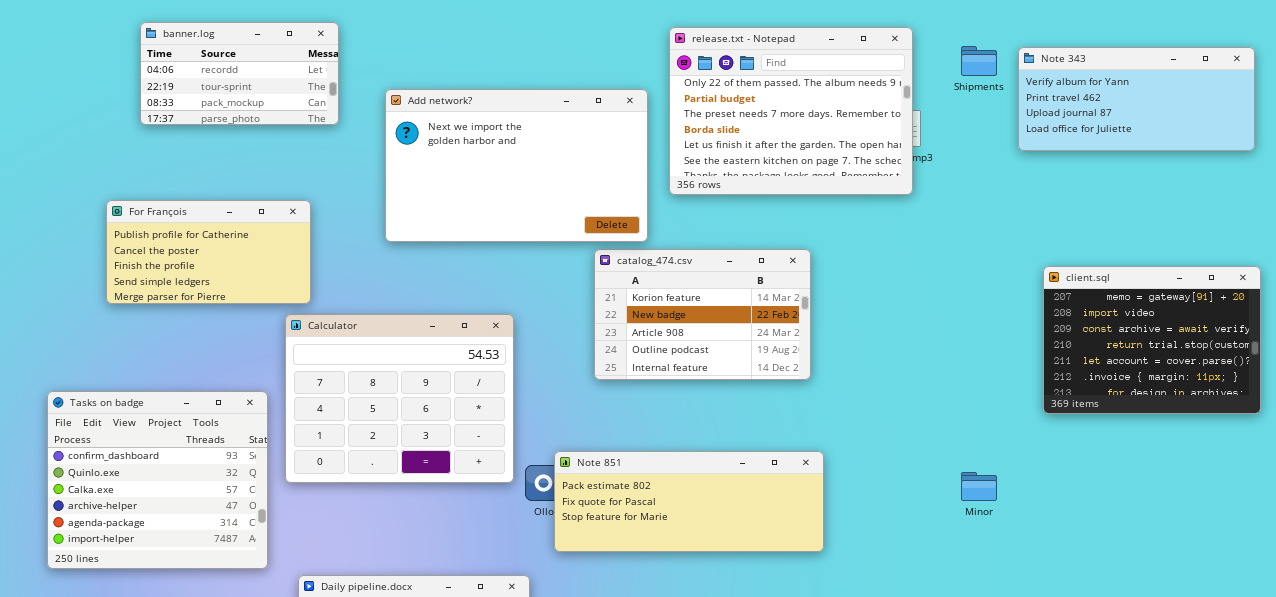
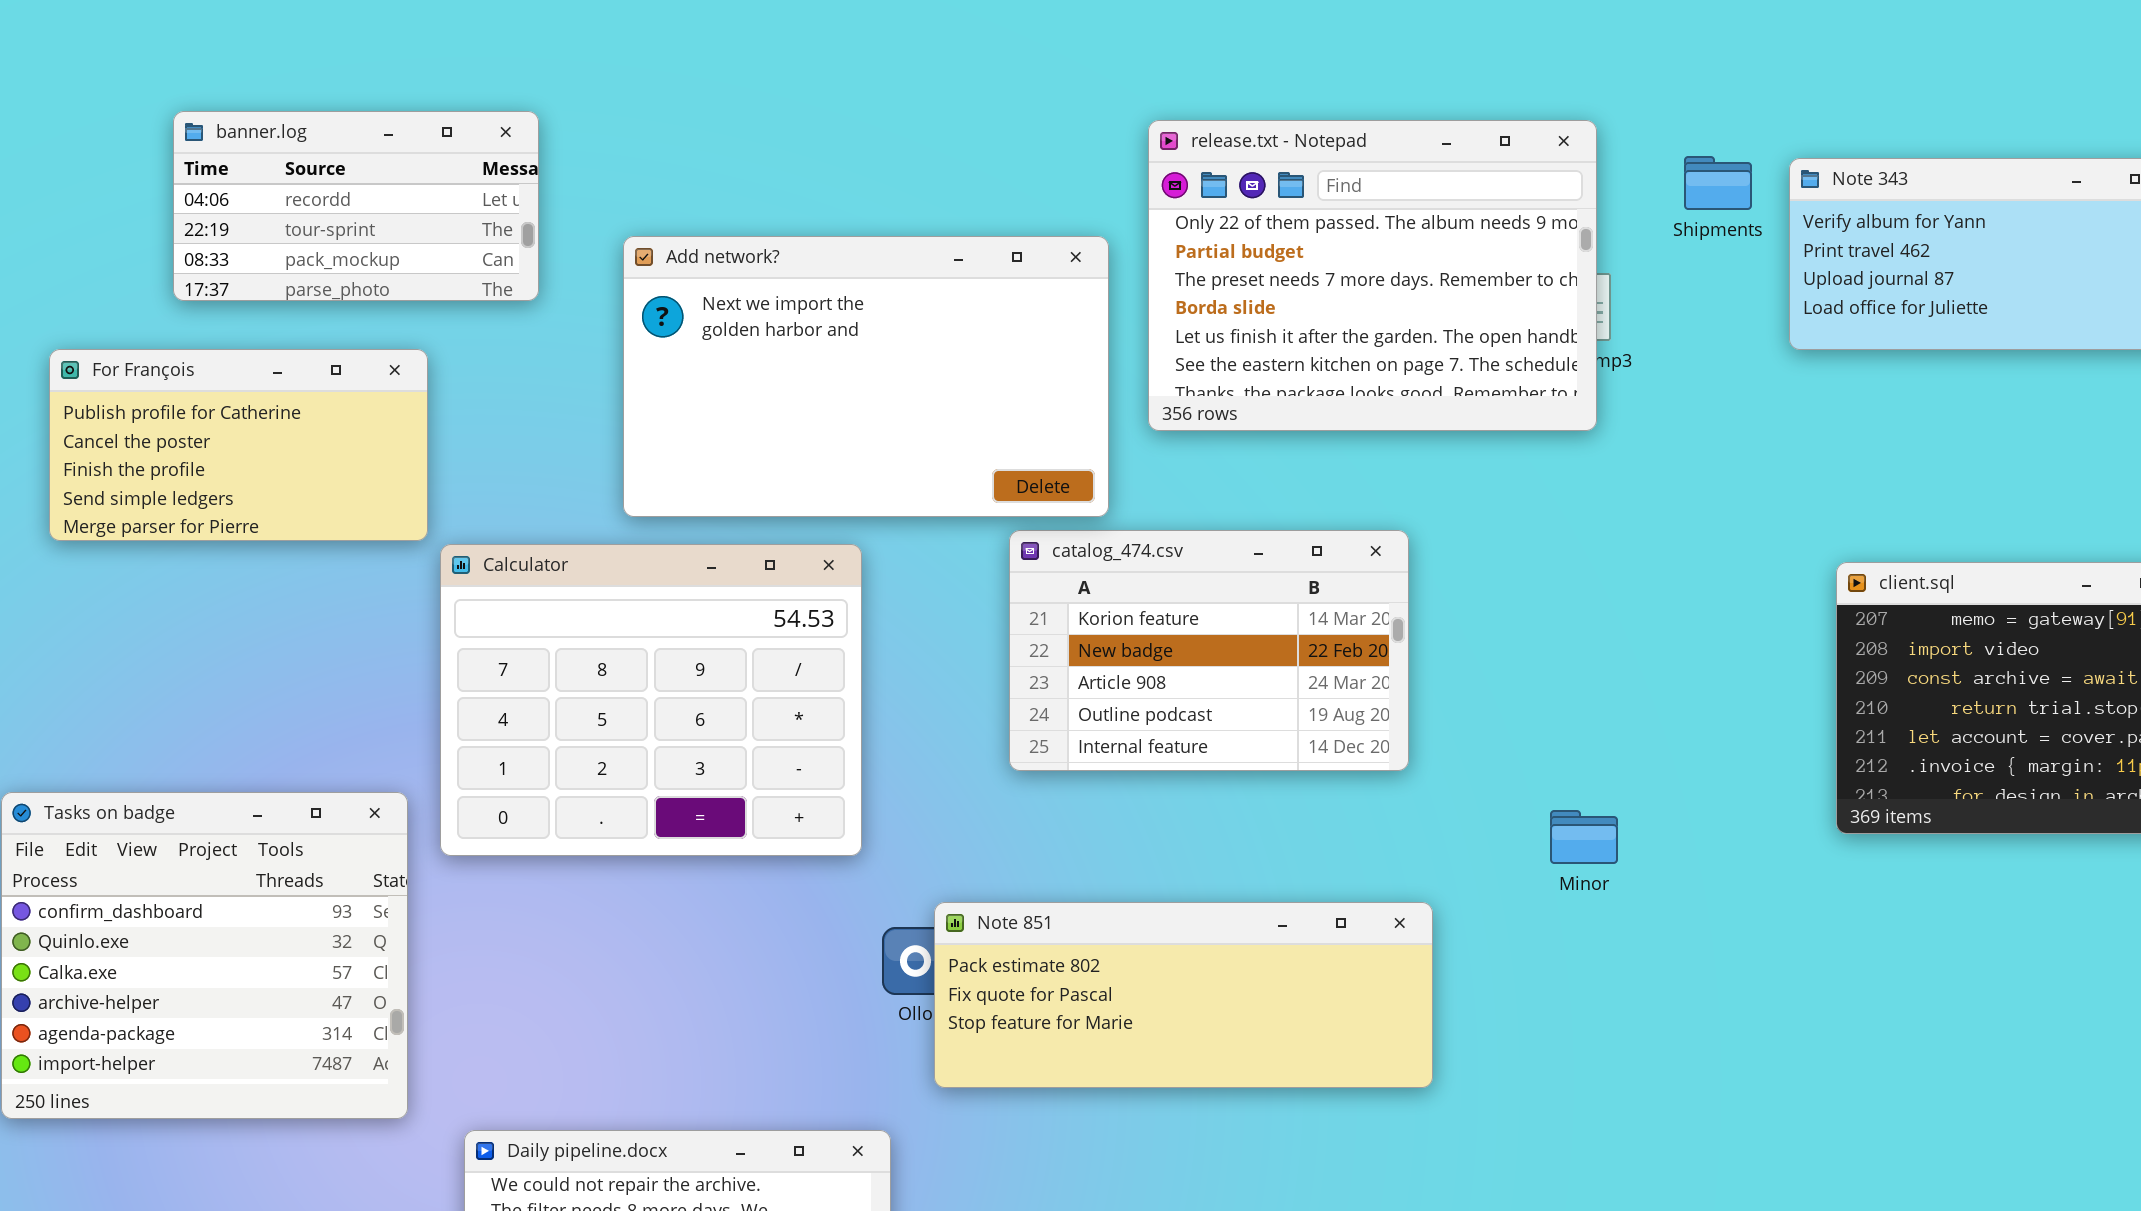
For François: [106,200,311,304] -> [49,349,428,541], moved
Calculator: [285,314,514,483] -> [440,544,862,856], moved
Minor: [961,472,997,501] -> [1550,810,1618,864], moved

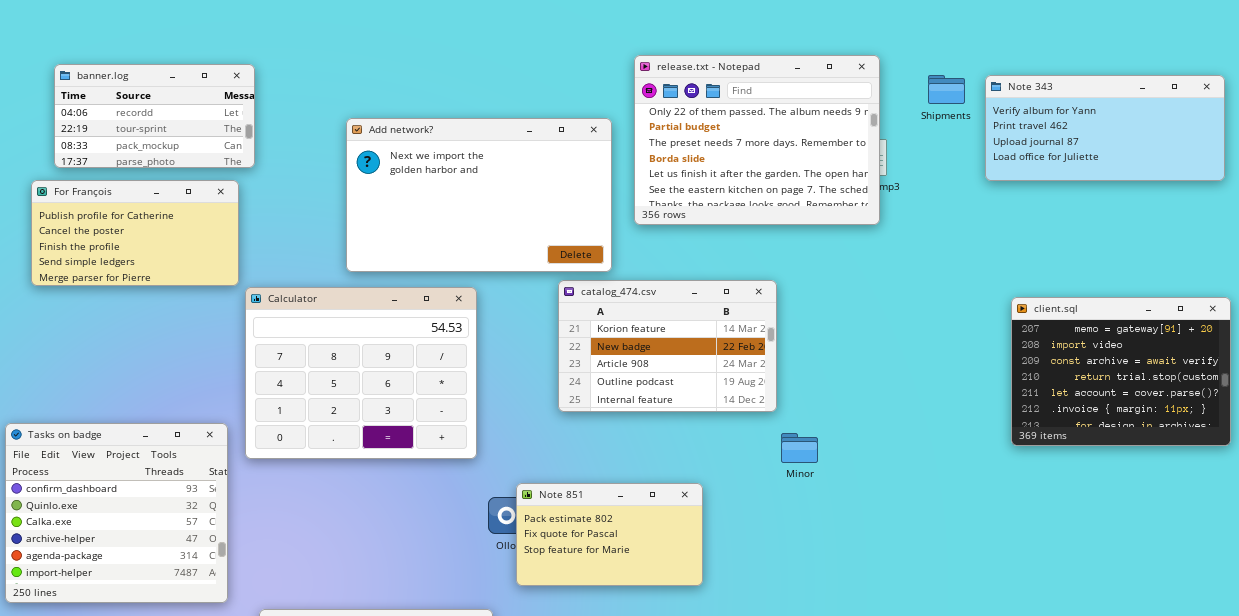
banner.log: [173,111,539,301] -> [54,64,255,168], moved
Minor: [1550,810,1618,864] -> [781,433,818,463], moved
Note 851: [934,902,1433,1088] -> [516,483,703,586], resized

